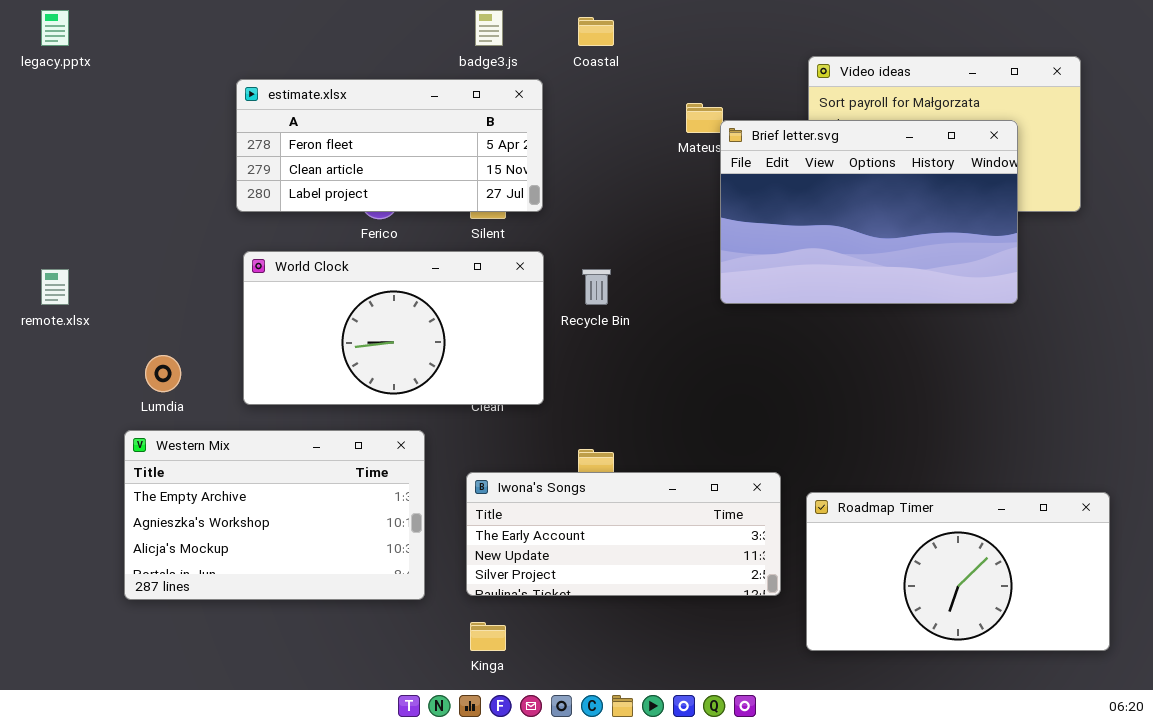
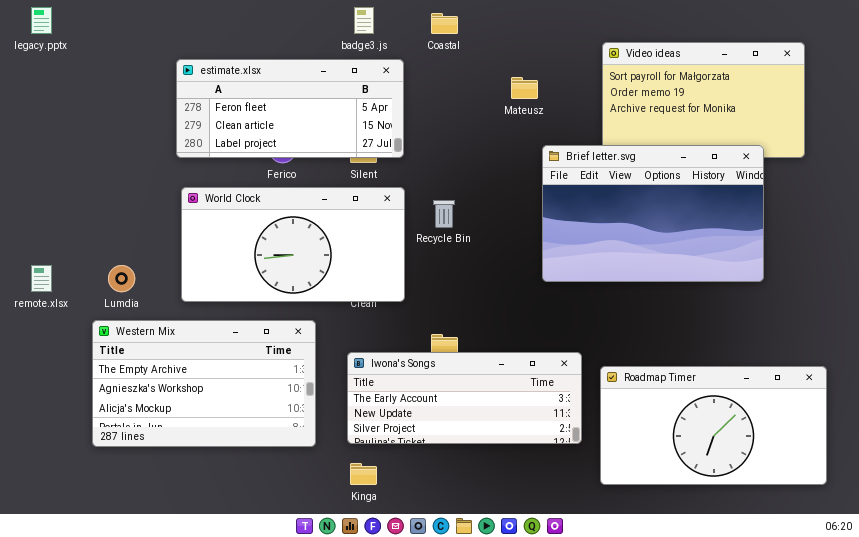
Brief letter.svg: [720,120,1018,304] -> [542,145,764,282], moved
remote.xlsx: [41,269,69,305] -> [31,265,52,292], moved

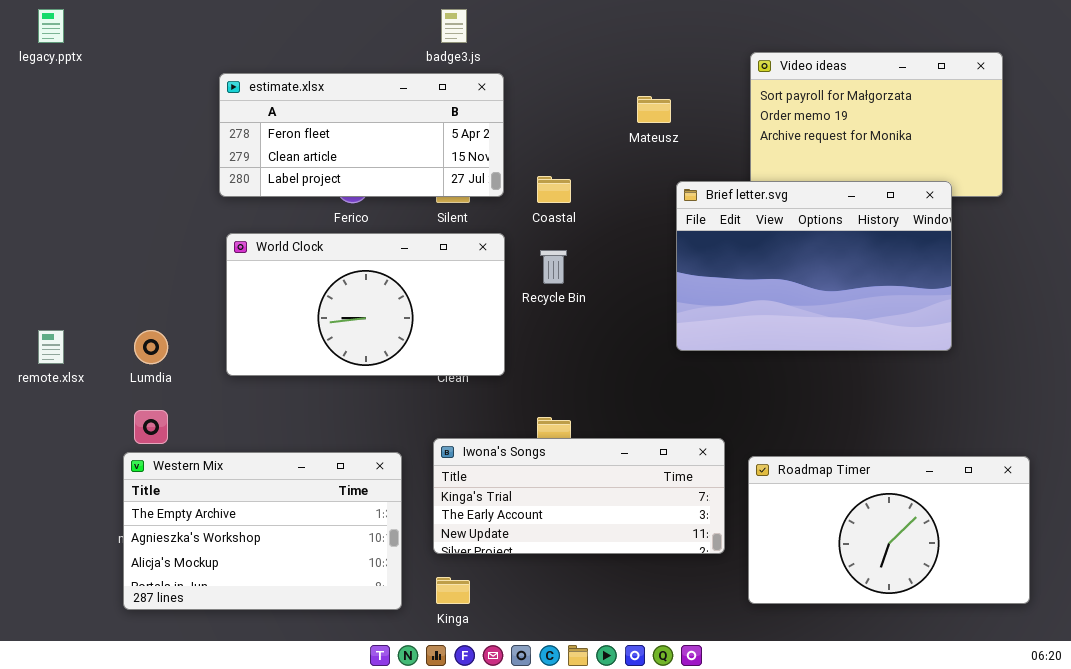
Coastal: [431,13,458,34] -> [537,176,571,203], moved
Western Mix: [92,320,316,447] -> [123,452,402,610], moved
Iwona's Songs: [347,352,582,444] -> [433,438,725,554], scrolled up 1 row

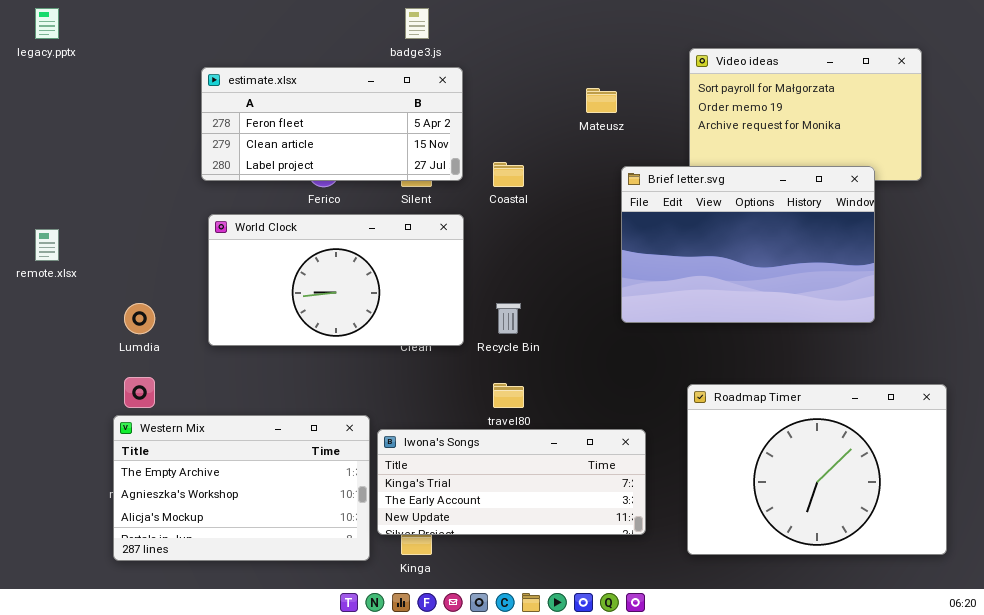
Recycle Bin: [540,250,567,284] -> [496,303,521,334], moved
remote.xlsx: [38,330,64,364] -> [35,229,59,261], moved
Iwona's Songs: [433,438,725,554] -> [377,429,646,535], moved
Roadmap Timer: [748,456,1030,604] -> [687,384,947,555], resized

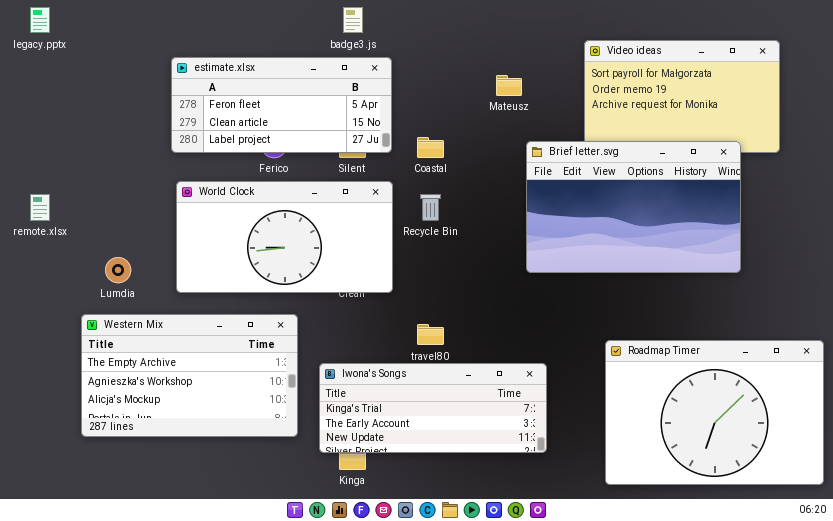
Recycle Bin: [496,303,521,334] -> [420,194,441,221], moved
Roadmap Timer: [687,384,947,555] -> [605,340,824,485], moved
Western Mix: [113,415,370,561] -> [81,314,298,437], moved

